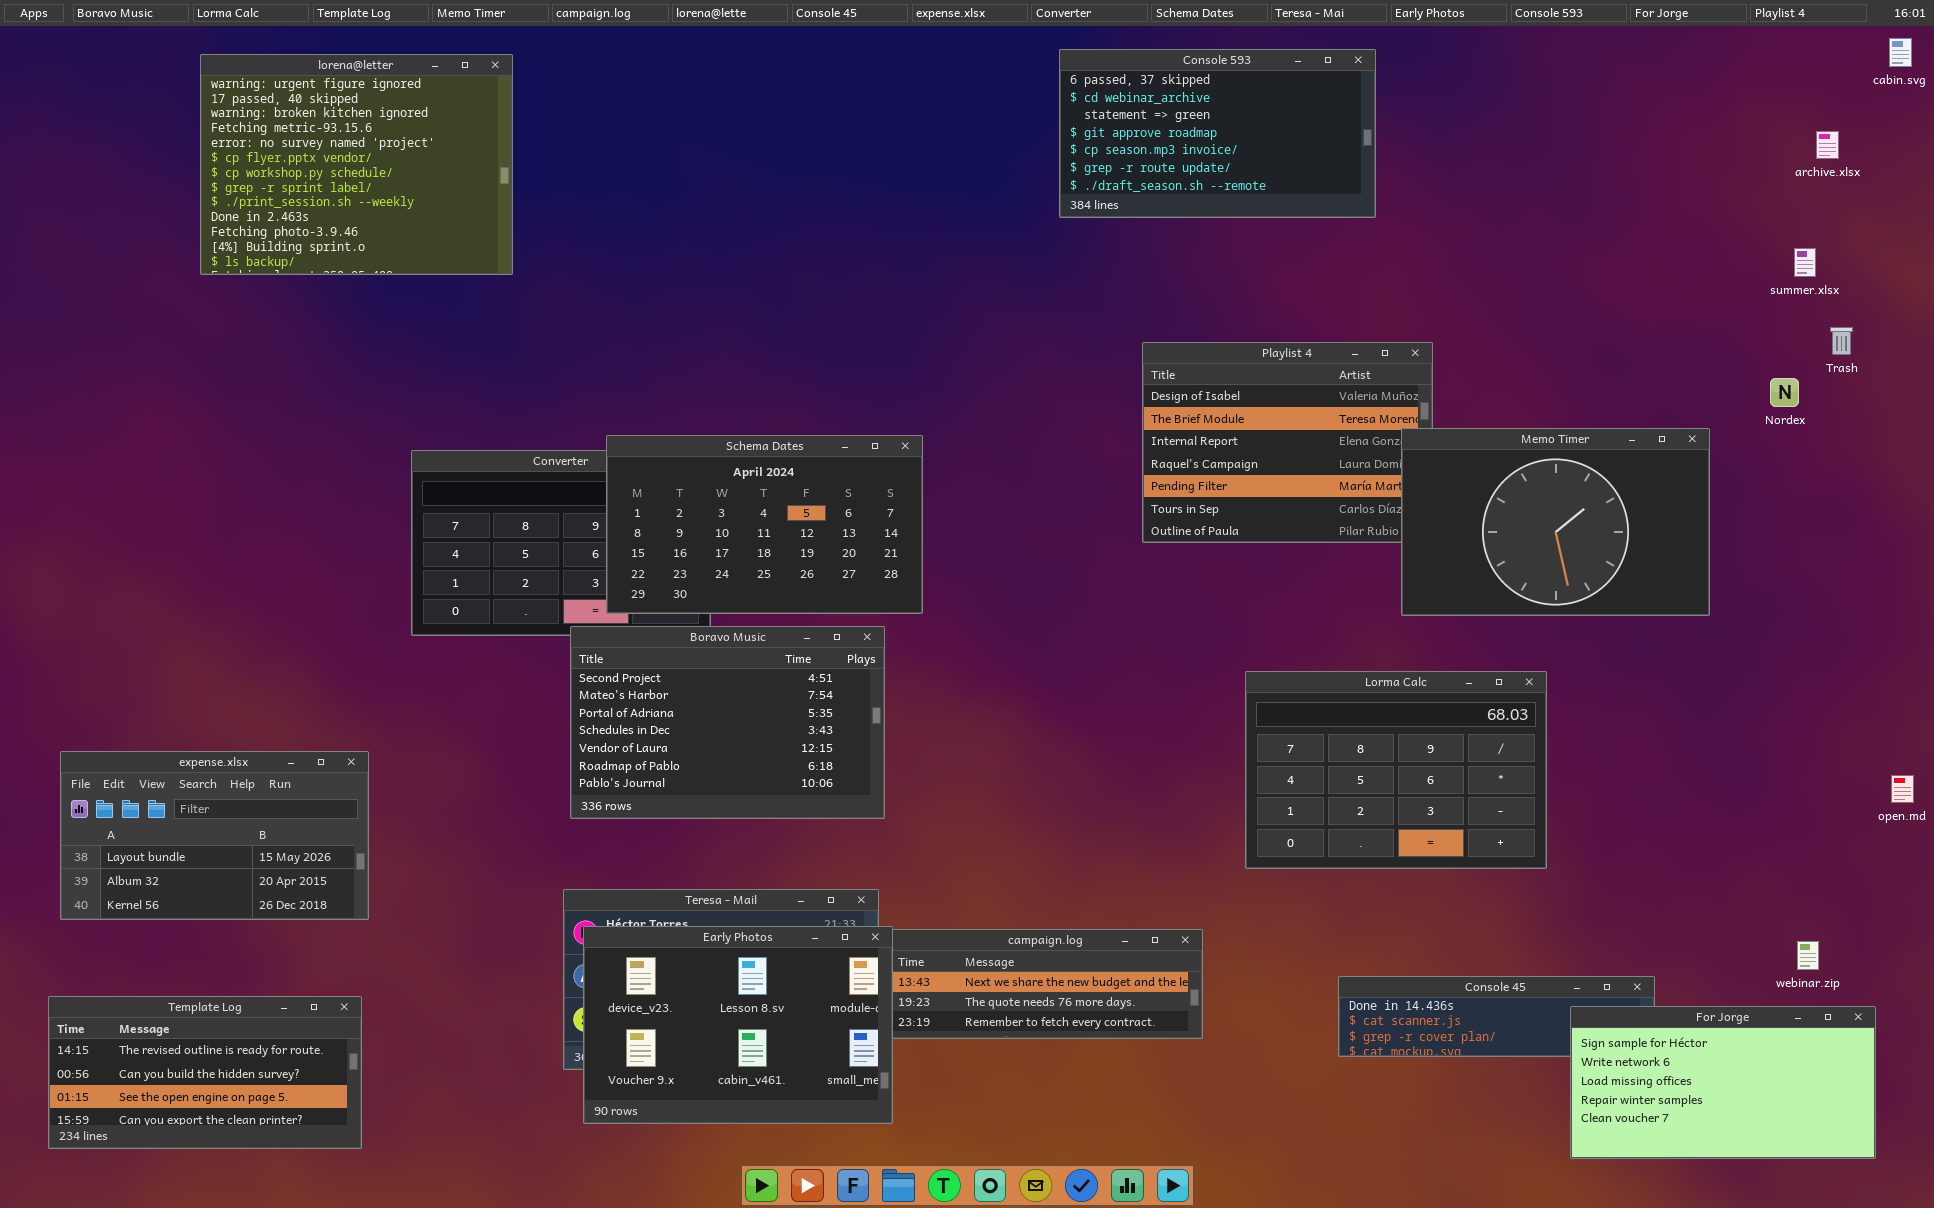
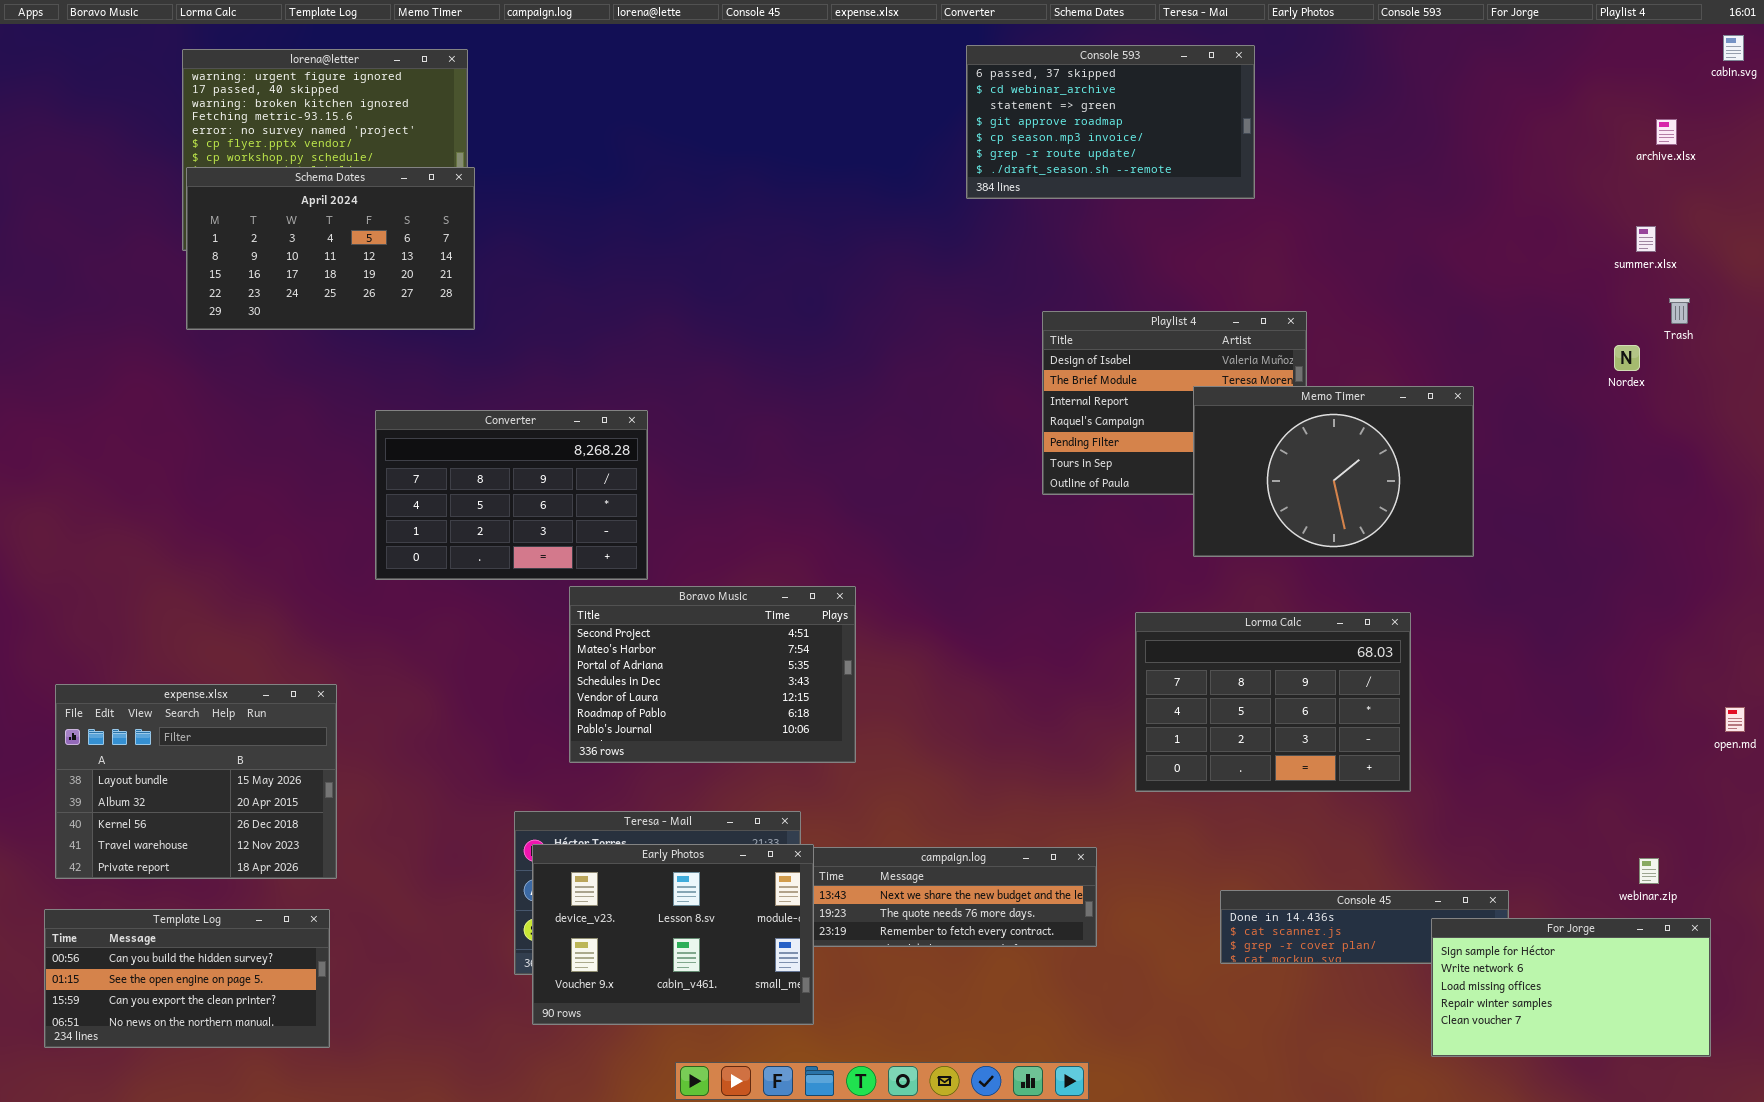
Memo Timer: [1401,428,1710,616] -> [1193,386,1474,557], moved
Schema Dates: [606,435,923,614] -> [186,167,475,330], moved
Boravo Music: [570,626,885,819] -> [569,586,856,763], moved
expense.xlsx: [60,751,369,920] -> [55,684,337,879], resized
Template Log: [48,996,362,1149] -> [44,909,330,1048], scrolled down 1 row

